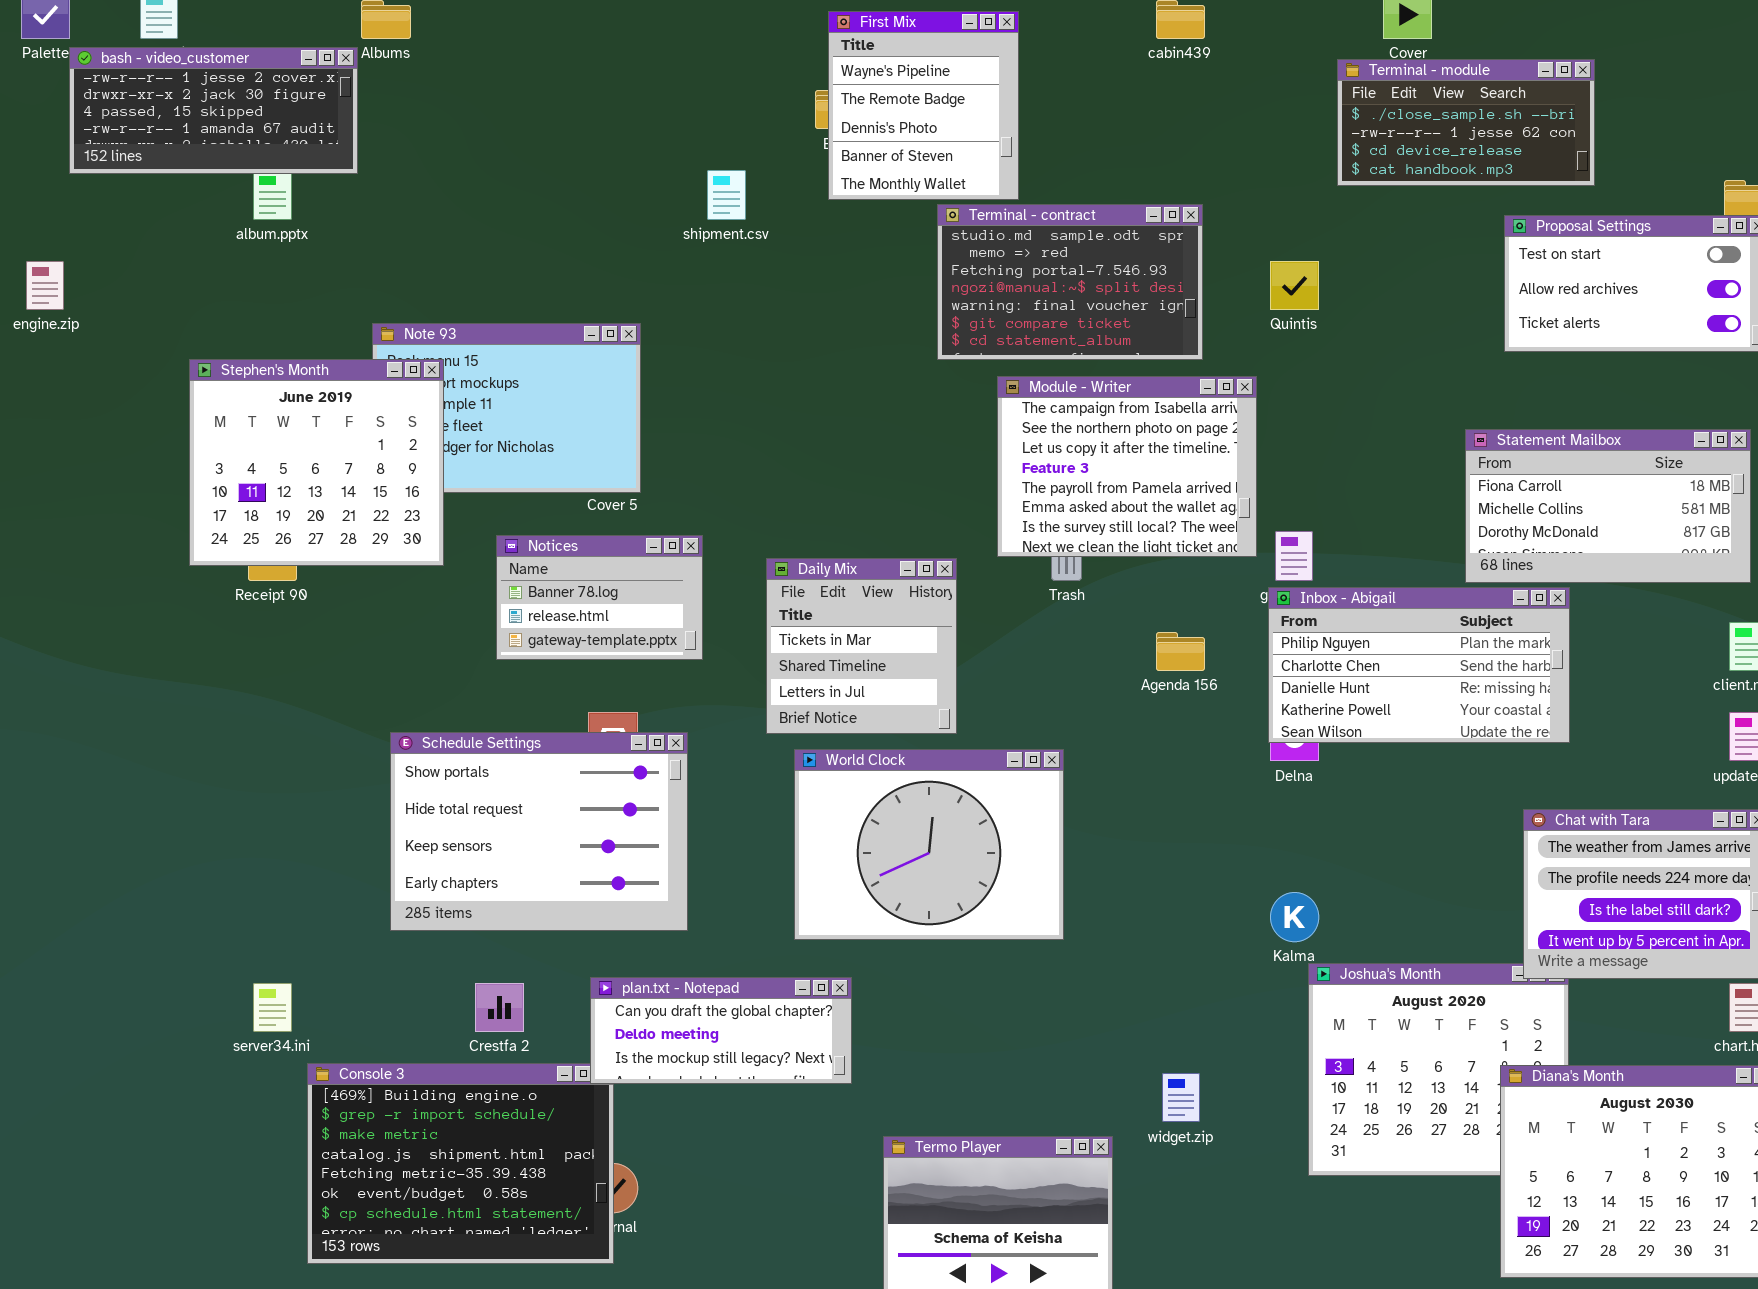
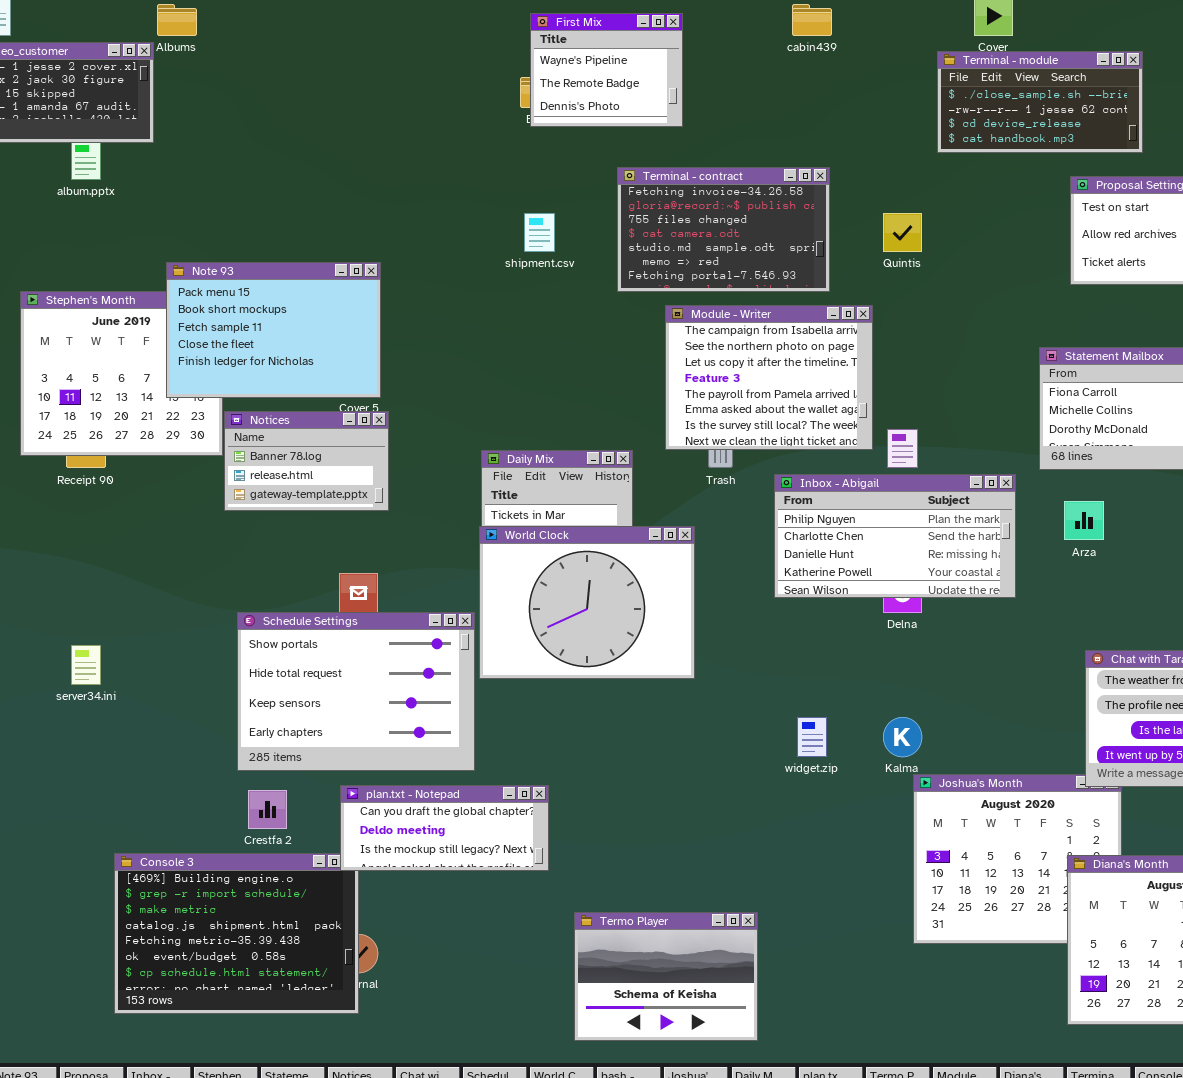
First Mix: [828,11,1019,200] -> [530,13,683,127], resized
shipment.csv: [707,170,746,220] -> [524,213,555,252], moved
Terminal - contract: [937,204,1203,360] -> [617,167,830,292], scrolled up 4 rows
Note 93: [372,323,641,493] -> [166,262,381,398], raised
Notices: [496,535,703,660] -> [224,411,389,511], moved
Inbox - Abigail: [1268,587,1570,743] -> [774,474,1016,598], moved
Schedule Settings: [390,732,688,931] -> [237,612,475,771], moved
World Clock: [794,749,1064,940] -> [479,526,695,679], moved
server34.ini: [253,983,292,1032] -> [71,645,101,685], moved
widget.zip: [1162,1073,1200,1122] -> [797,717,827,757], moved

